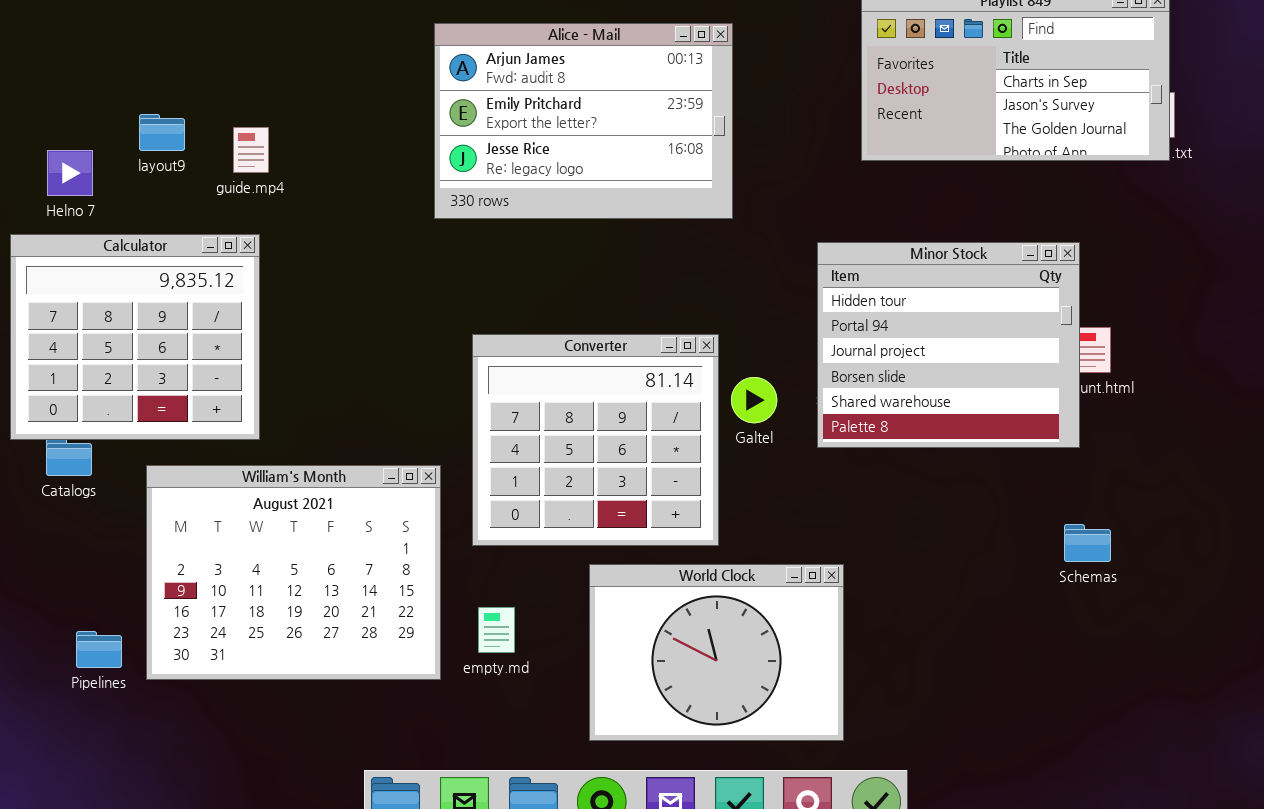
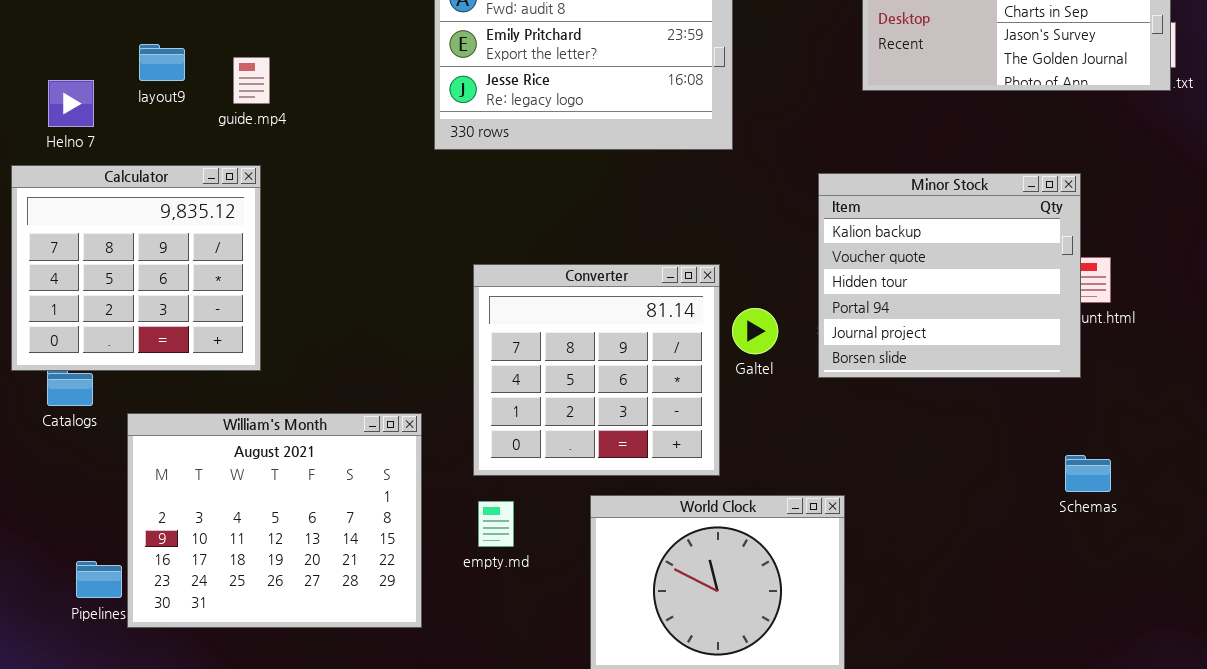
Minor Stock: [817,242,1080,448] -> [818,173,1081,378], scrolled up 2 rows
William's Month: [146,465,441,680] -> [127,413,422,628], moved
empty.md: [478,607,515,653] -> [478,501,514,547], moved

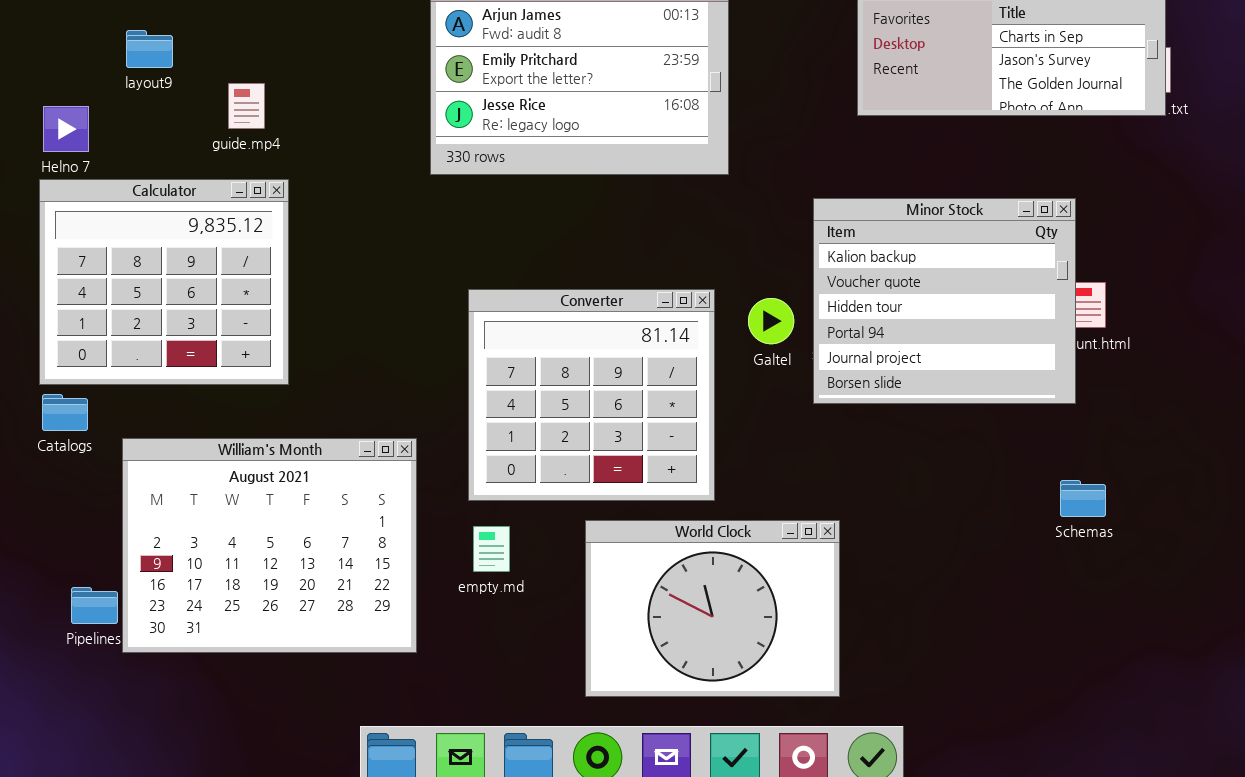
layout9: [139,44,185,81] -> [126,30,173,68], moved
Calculator: [11,165,261,371] -> [39,179,289,385], moved
Galtel: [732,308,778,354] -> [748,298,794,344], moved

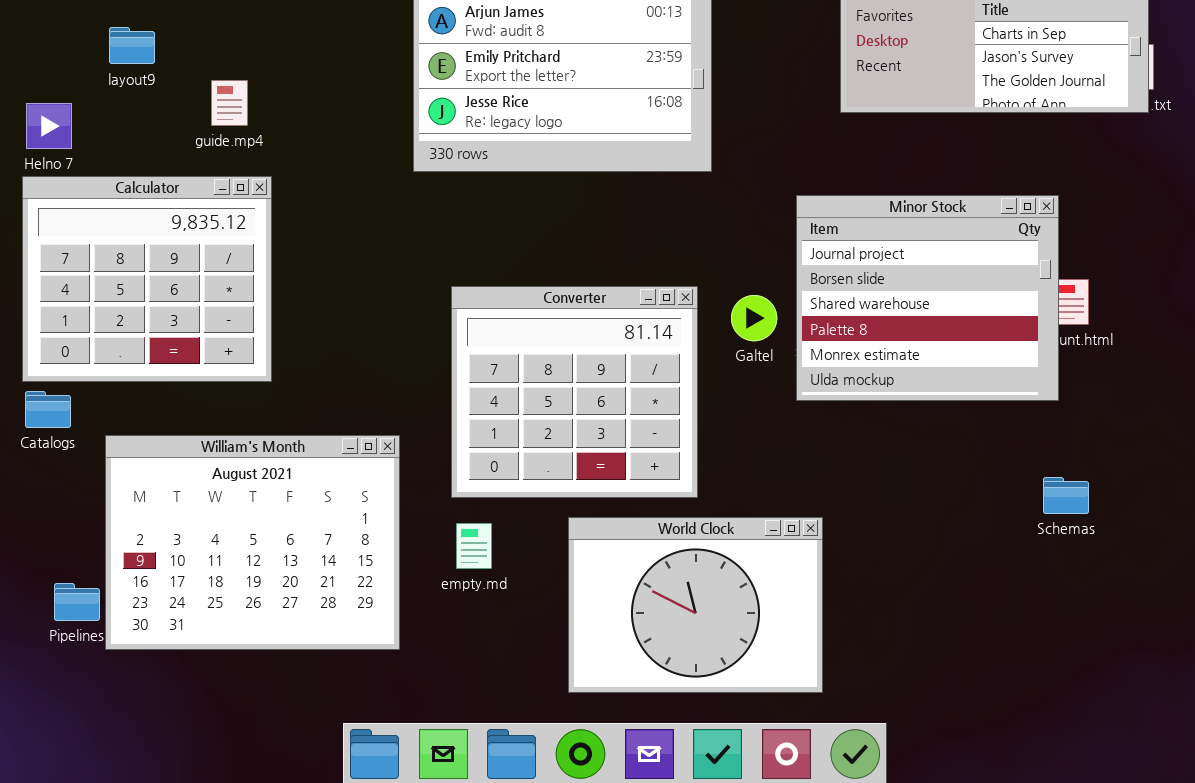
Minor Stock: [813,198,1076,404] -> [796,195,1059,401], scrolled down 4 rows

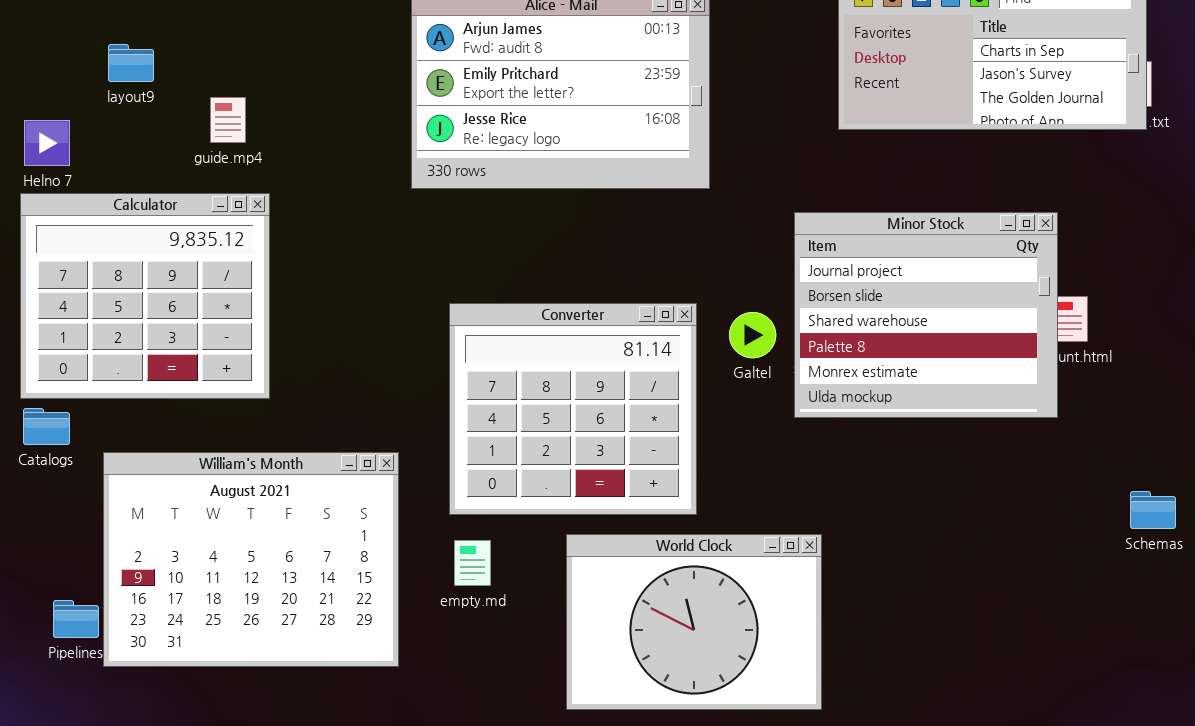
Schemas: [1043,477,1089,514] -> [1130,491,1176,529], moved

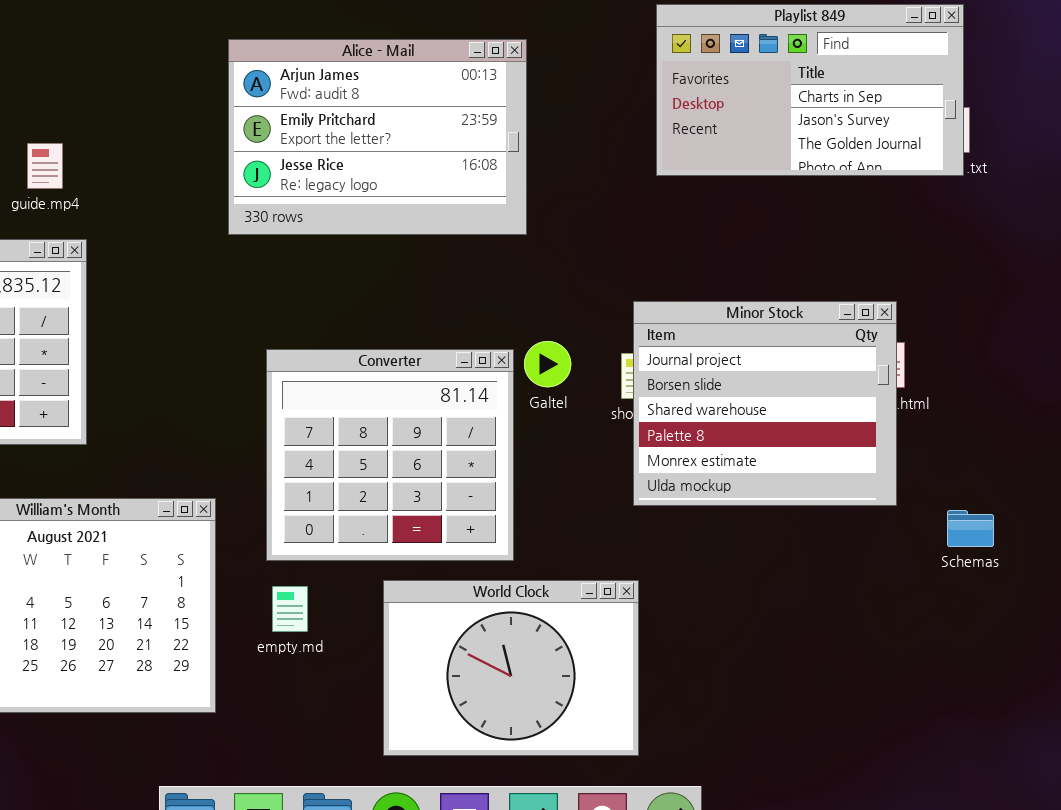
Minor Stock: [794,212,1058,418] -> [633,301,897,506], moved
Galtel: [729,312,776,358] -> [524,341,571,387], moved
Schemas: [1130,491,1176,529] -> [947,510,994,547], moved

